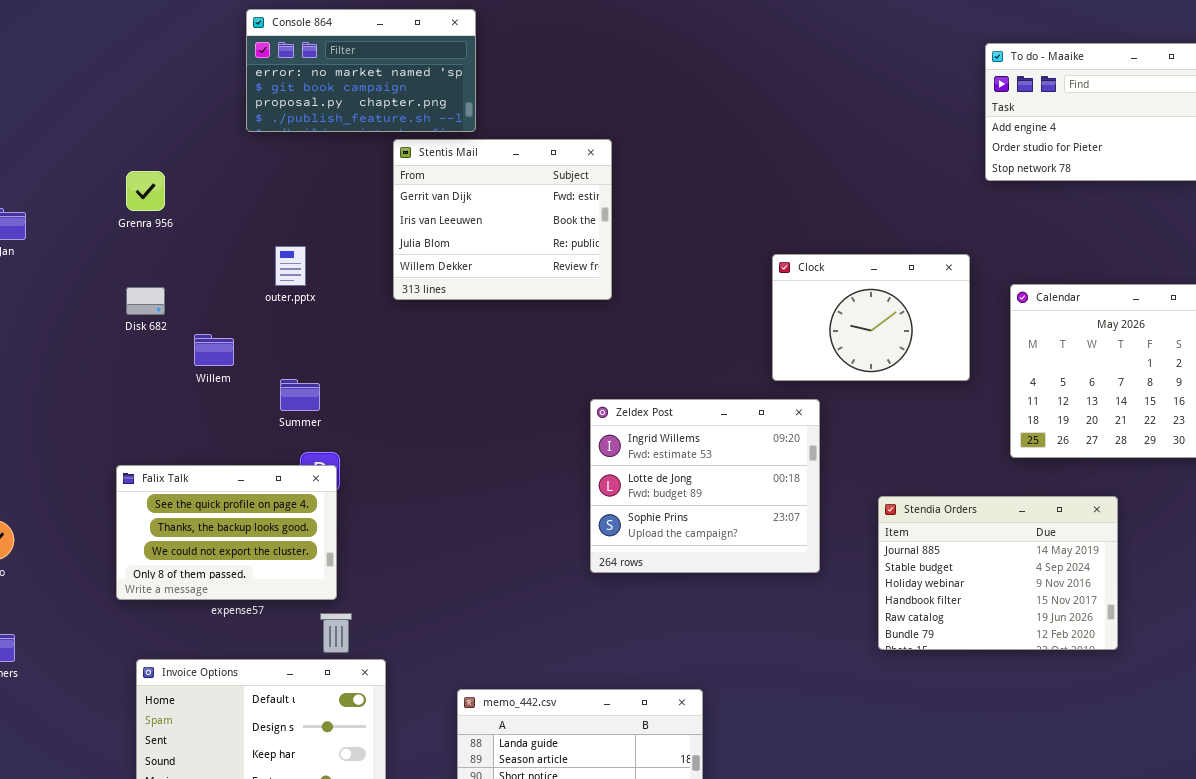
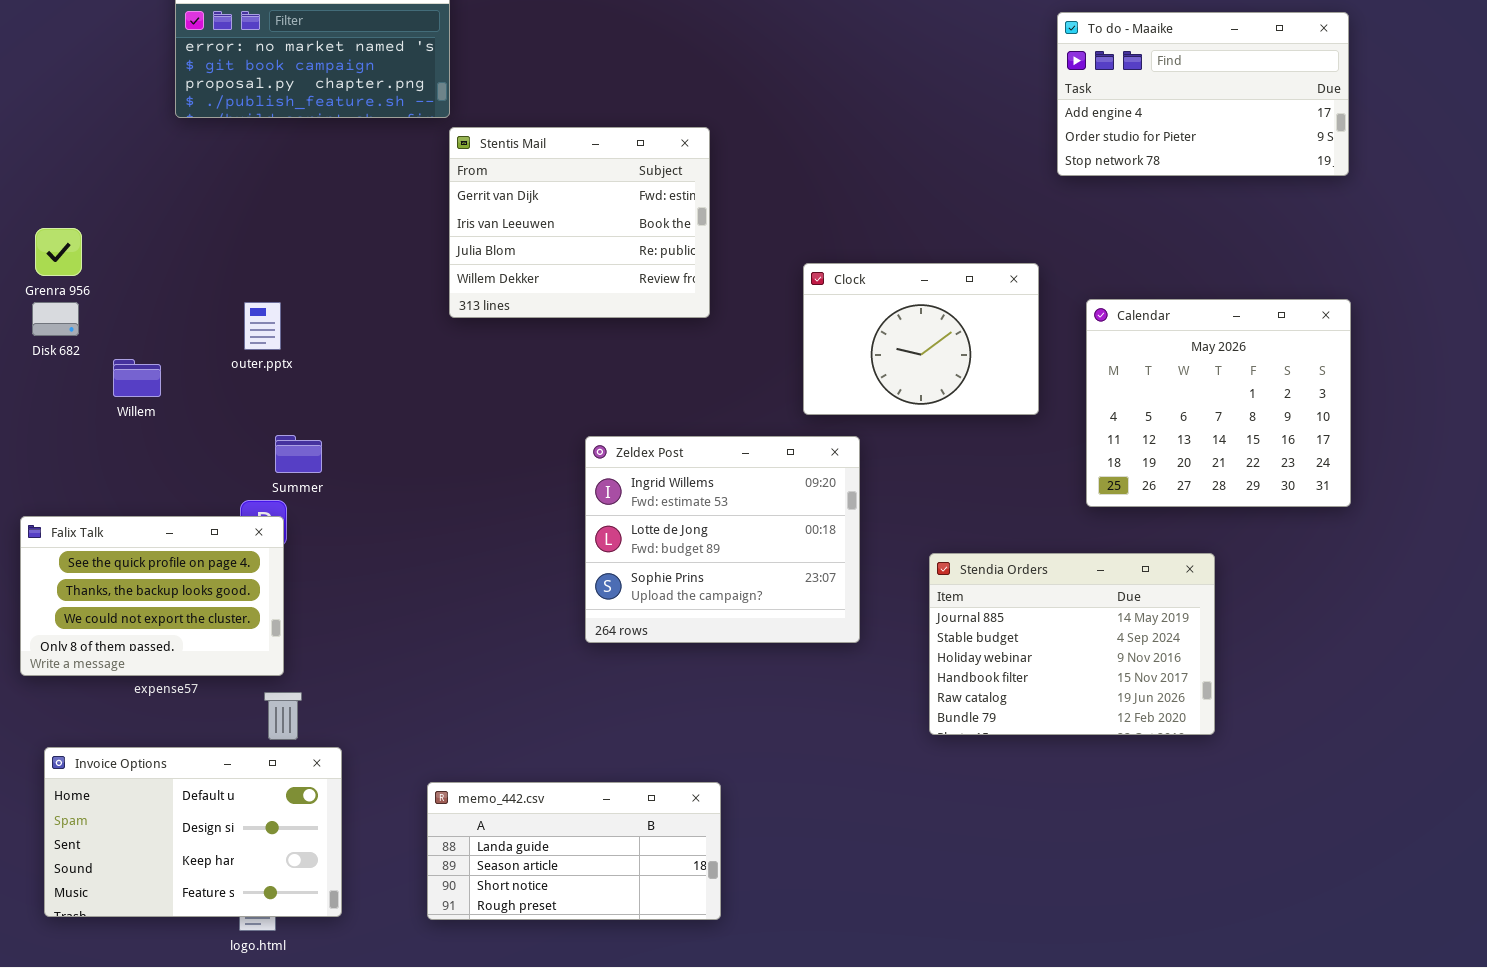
Stentis Mail: [393,139,612,300] -> [449,127,710,318], moved
Grenra 956: [126,171,165,211] -> [35,228,82,276], moved
outer.pptx: [275,246,306,286] -> [244,302,281,350], moved
Summer: [280,379,320,411] -> [275,435,322,473], moved

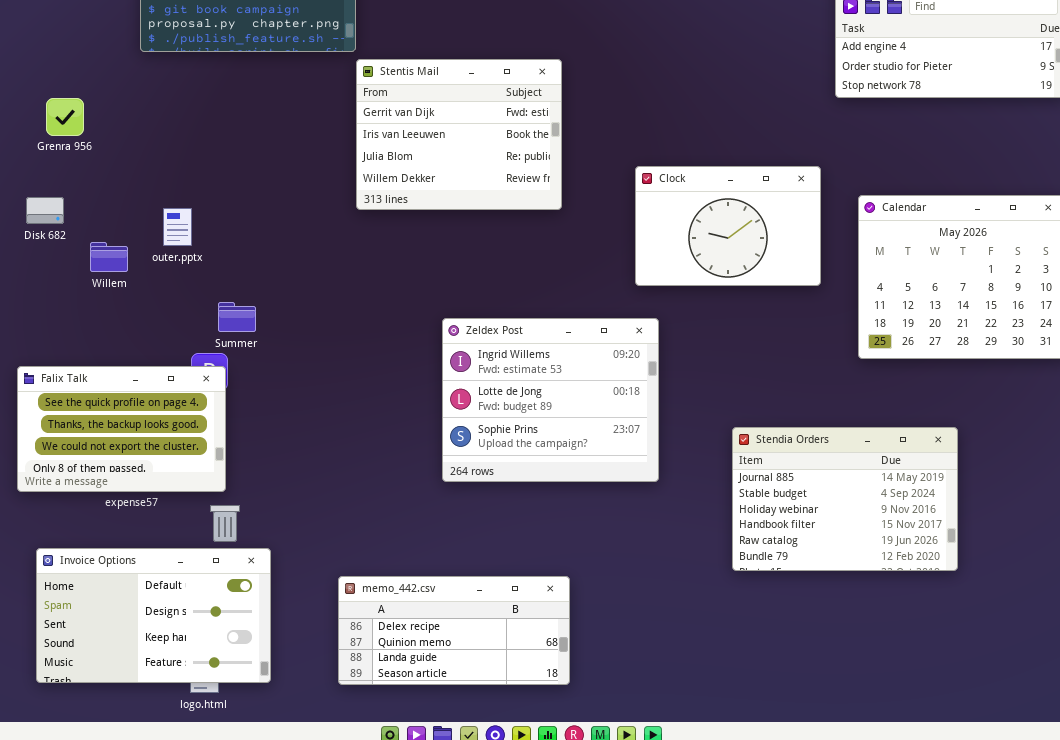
Grenra 956: [35,228,82,276] -> [46,98,84,136], moved
outer.pptx: [244,302,281,350] -> [163,208,192,246], moved
Zeldex Post: [585,436,860,643] -> [442,318,659,482], moved
Stendia Orders: [929,553,1215,735] -> [732,427,958,571], moved
memo_442.csv: [427,782,721,920] -> [338,576,570,685], scrolled up 2 rows

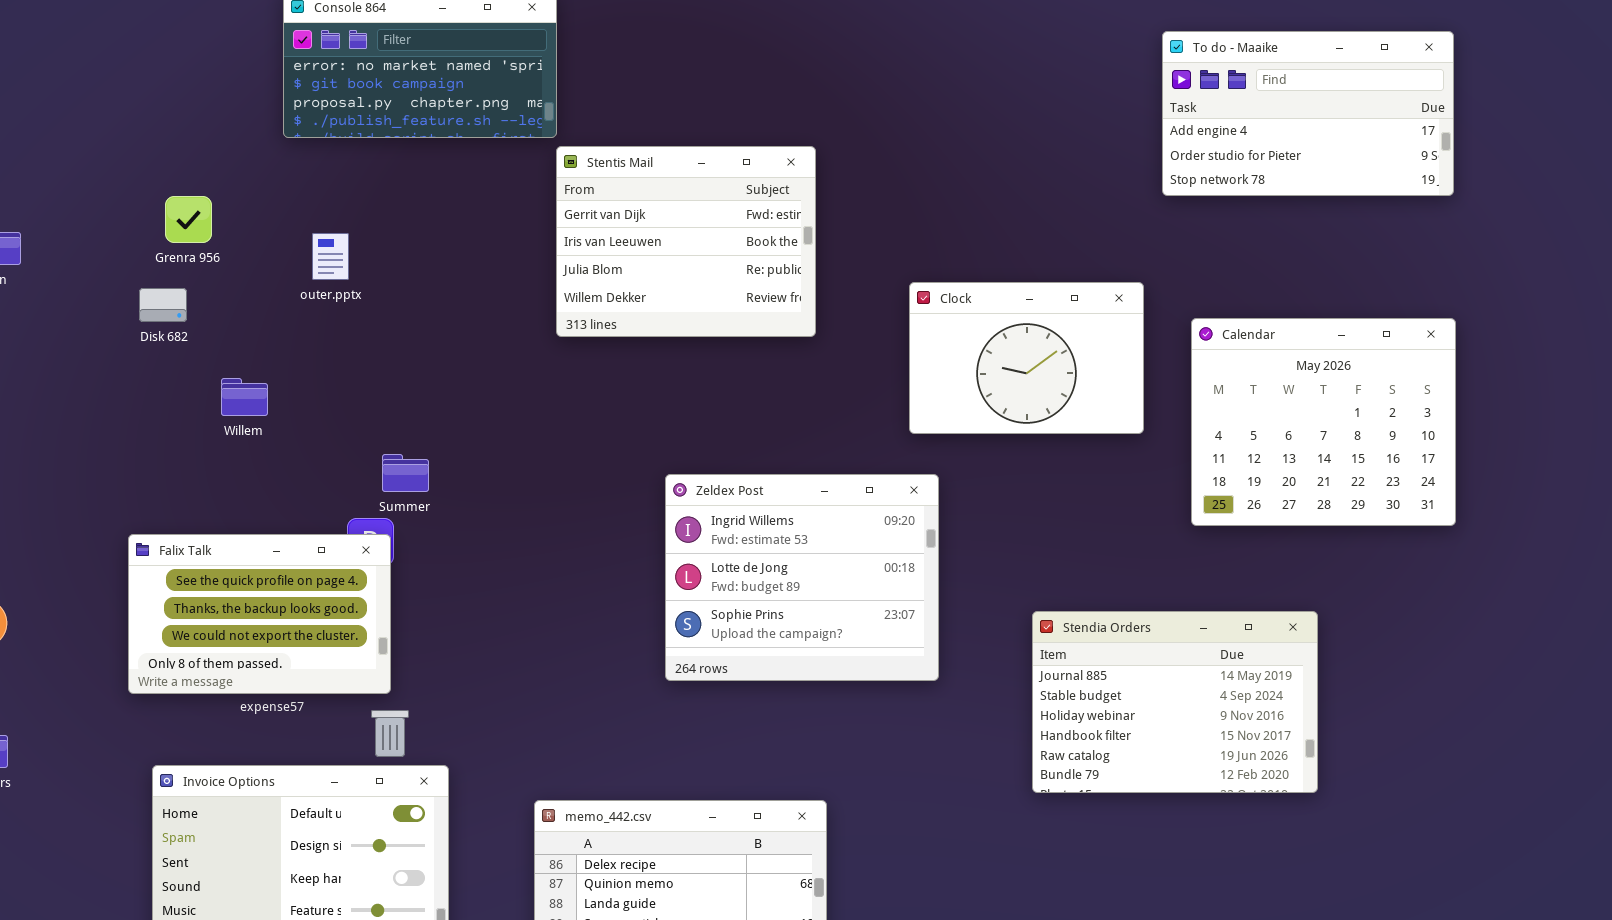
Disk 682: [26,197,64,224] -> [139,288,187,322], moved
outer.pptx: [163,208,192,246] -> [312,233,349,280], moved

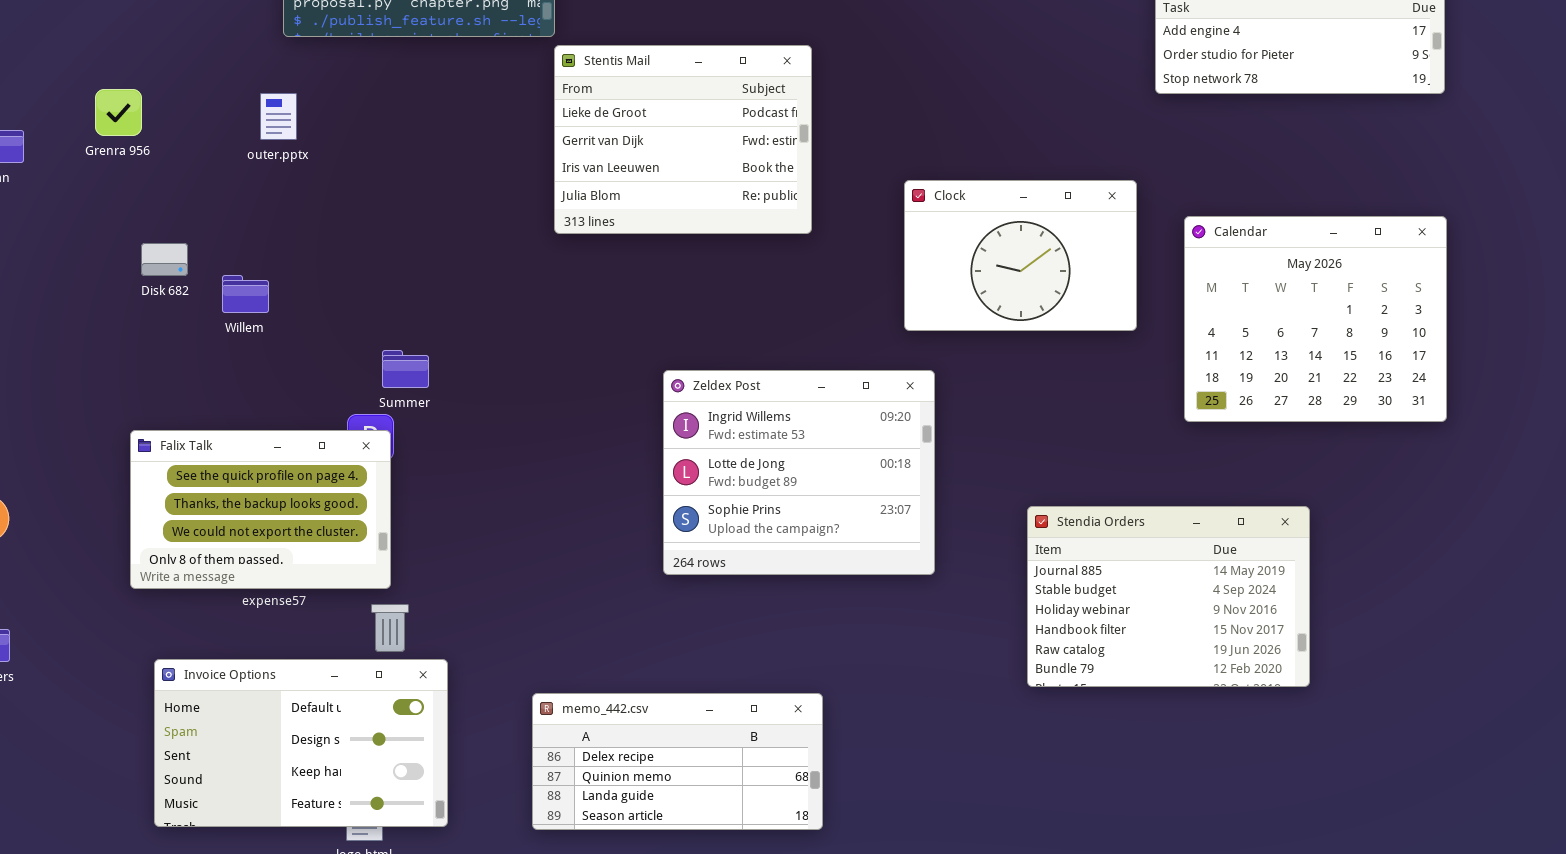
Stentis Mail: [556,146,816,337] -> [554,45,812,234], scrolled up 1 row
Grenra 956: [165,196,212,243] -> [95,89,142,136], moved
outer.pptx: [312,233,349,280] -> [260,93,297,140], moved
Disk 682: [139,288,187,322] -> [141,243,188,276], moved

